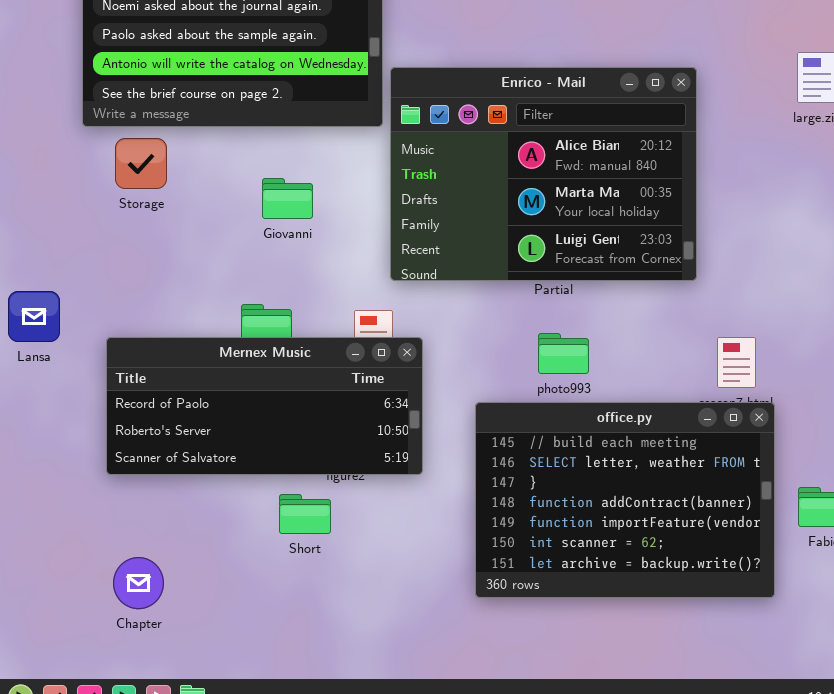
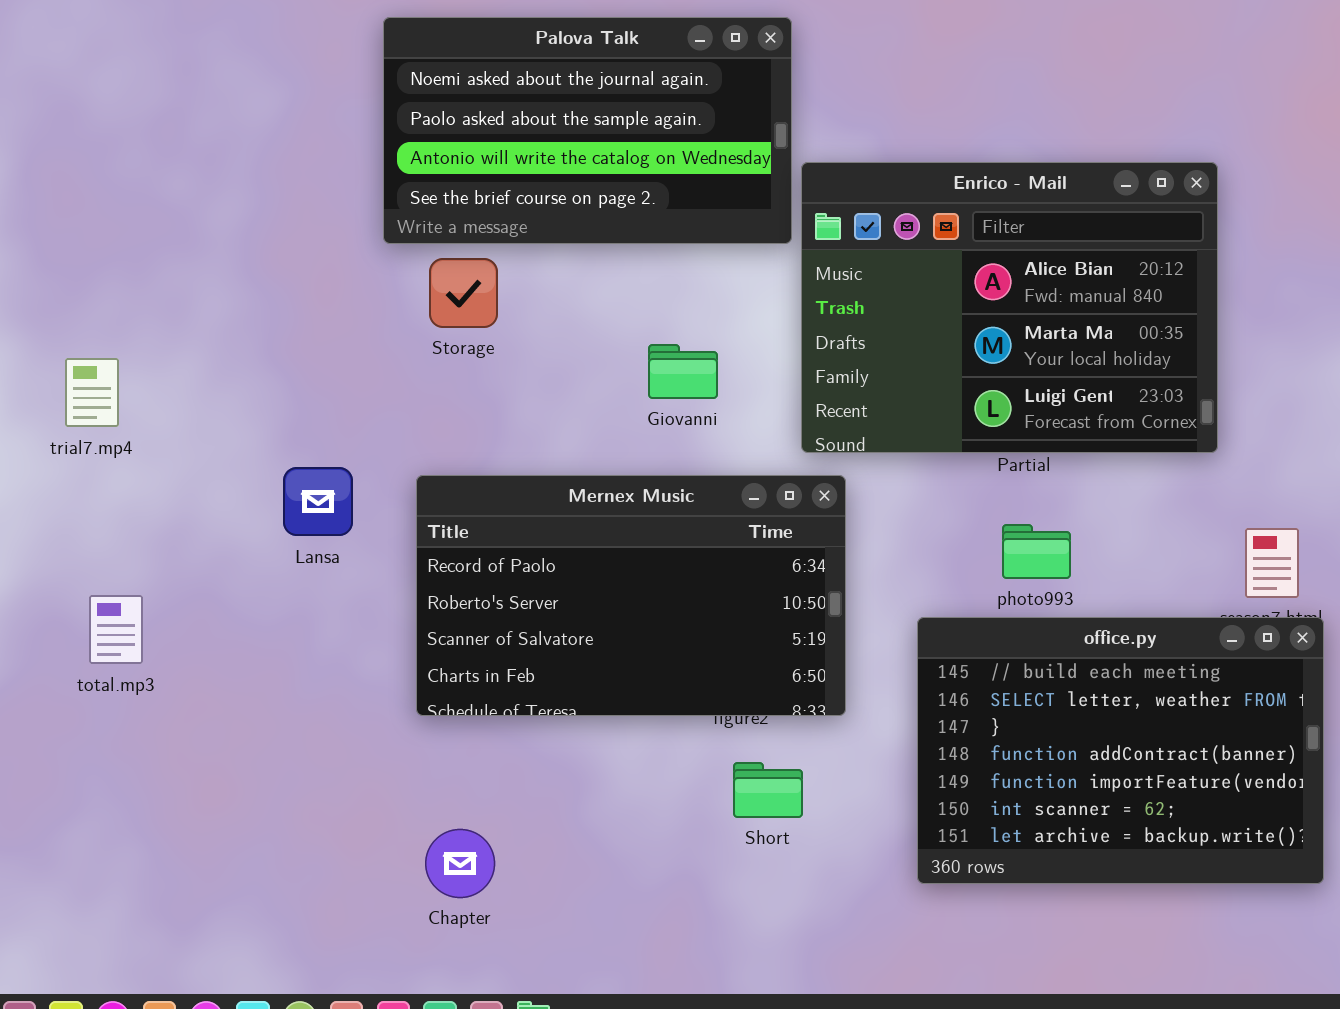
Giovanni: [262,178,313,219] -> [648,344,718,399], moved
Mernex Music: [106,337,423,475] -> [416,475,846,716], resized
Short: [279,494,331,534] -> [733,762,803,818], moved

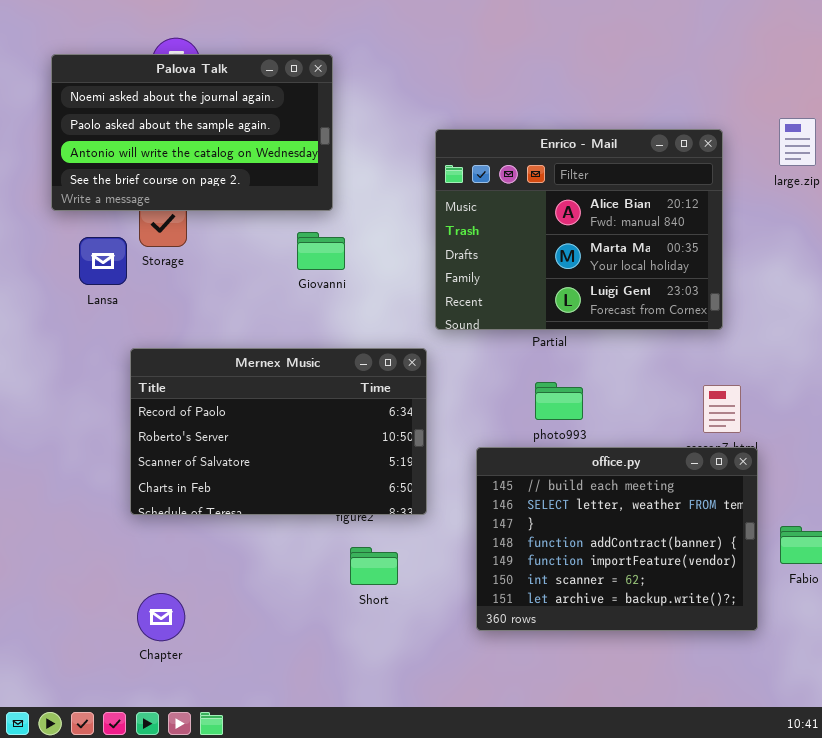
Palova Talk: [383,17,792,244] -> [51,54,333,211], moved
Enrico - Mail: [801,162,1218,453] -> [435,129,723,330], moved
Giovanni: [648,344,718,399] -> [297,232,345,270], moved
Lansa: [283,467,353,536] -> [79,237,127,285], moved

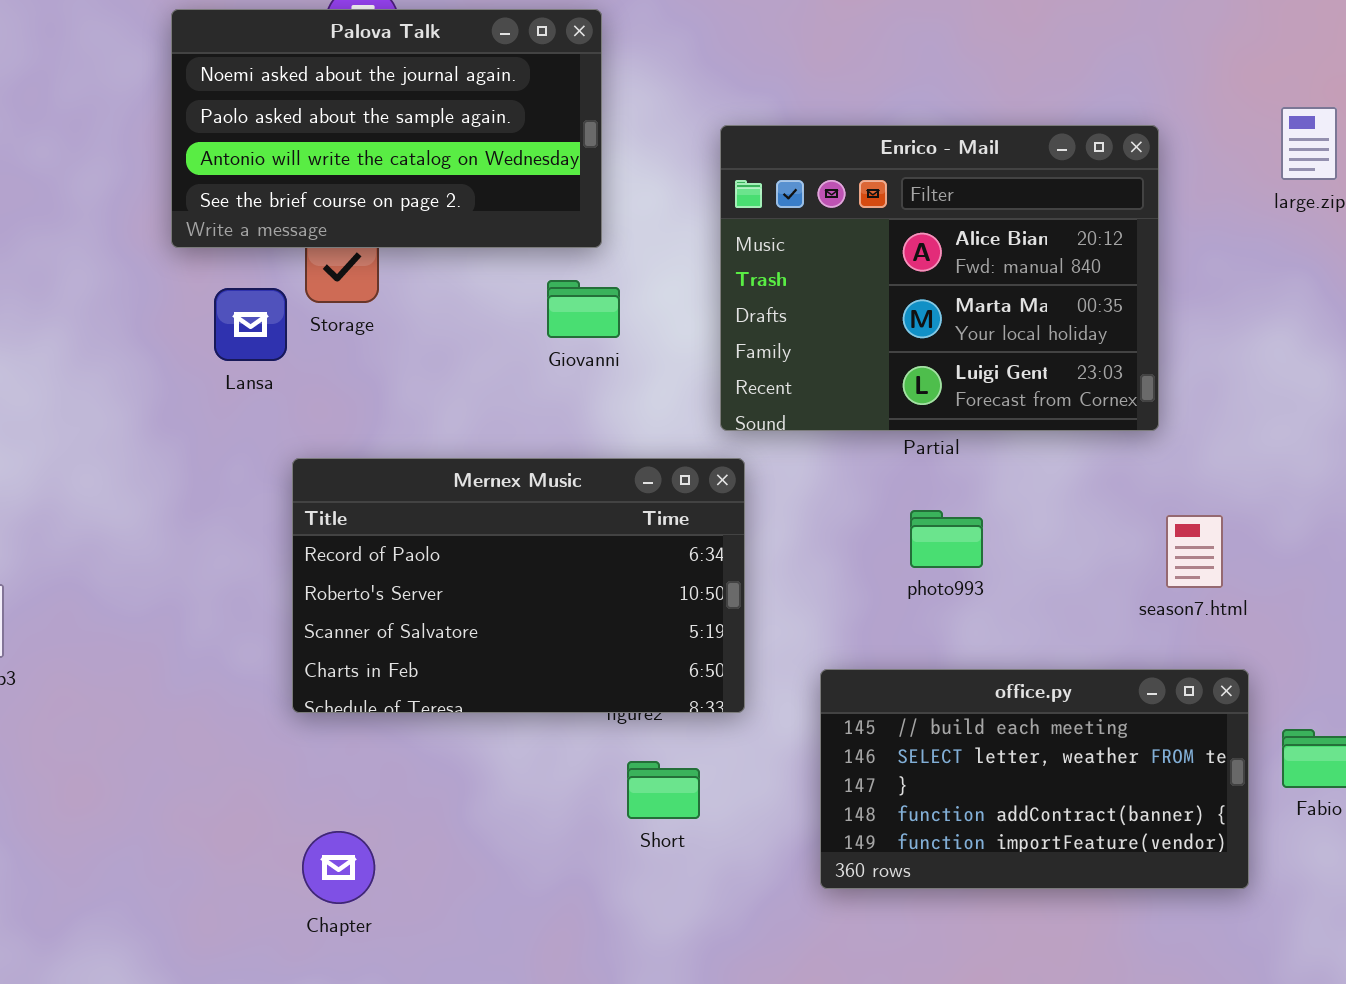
Enrico - Mail: [435,129,723,330] -> [720,125,1159,431], moved
office.py: [476,447,758,631] -> [820,669,1249,889], resized

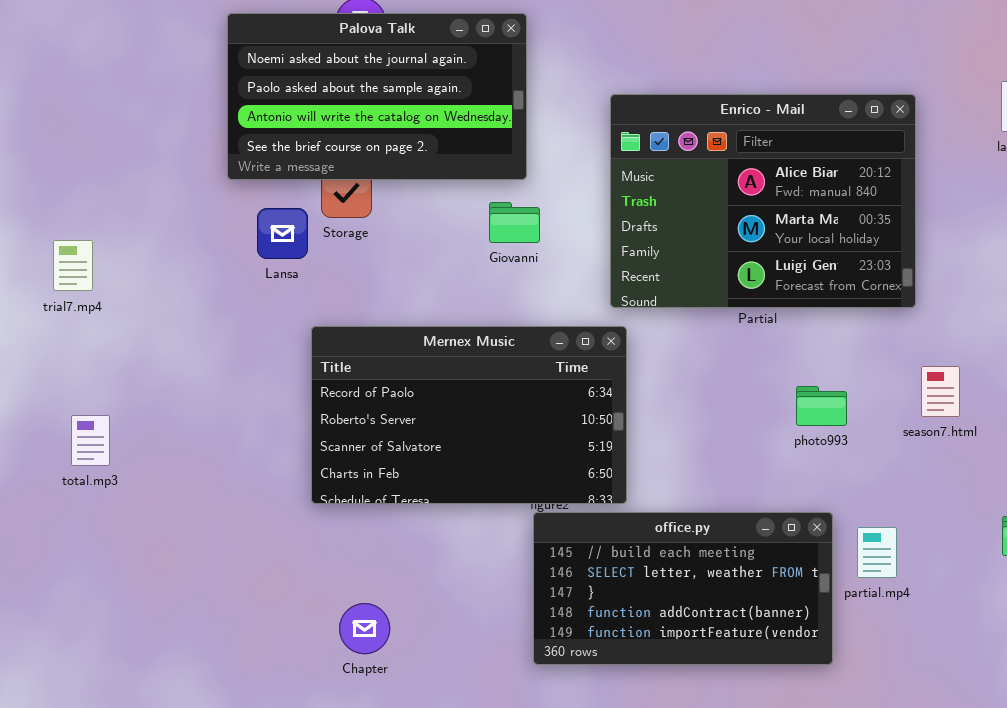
photo993: [910,510,983,568] -> [796,386,847,426], moved
office.py: [820,669,1249,889] -> [533,512,833,665], moved
Chapter: [302,831,375,904] -> [339,603,390,654], moved

